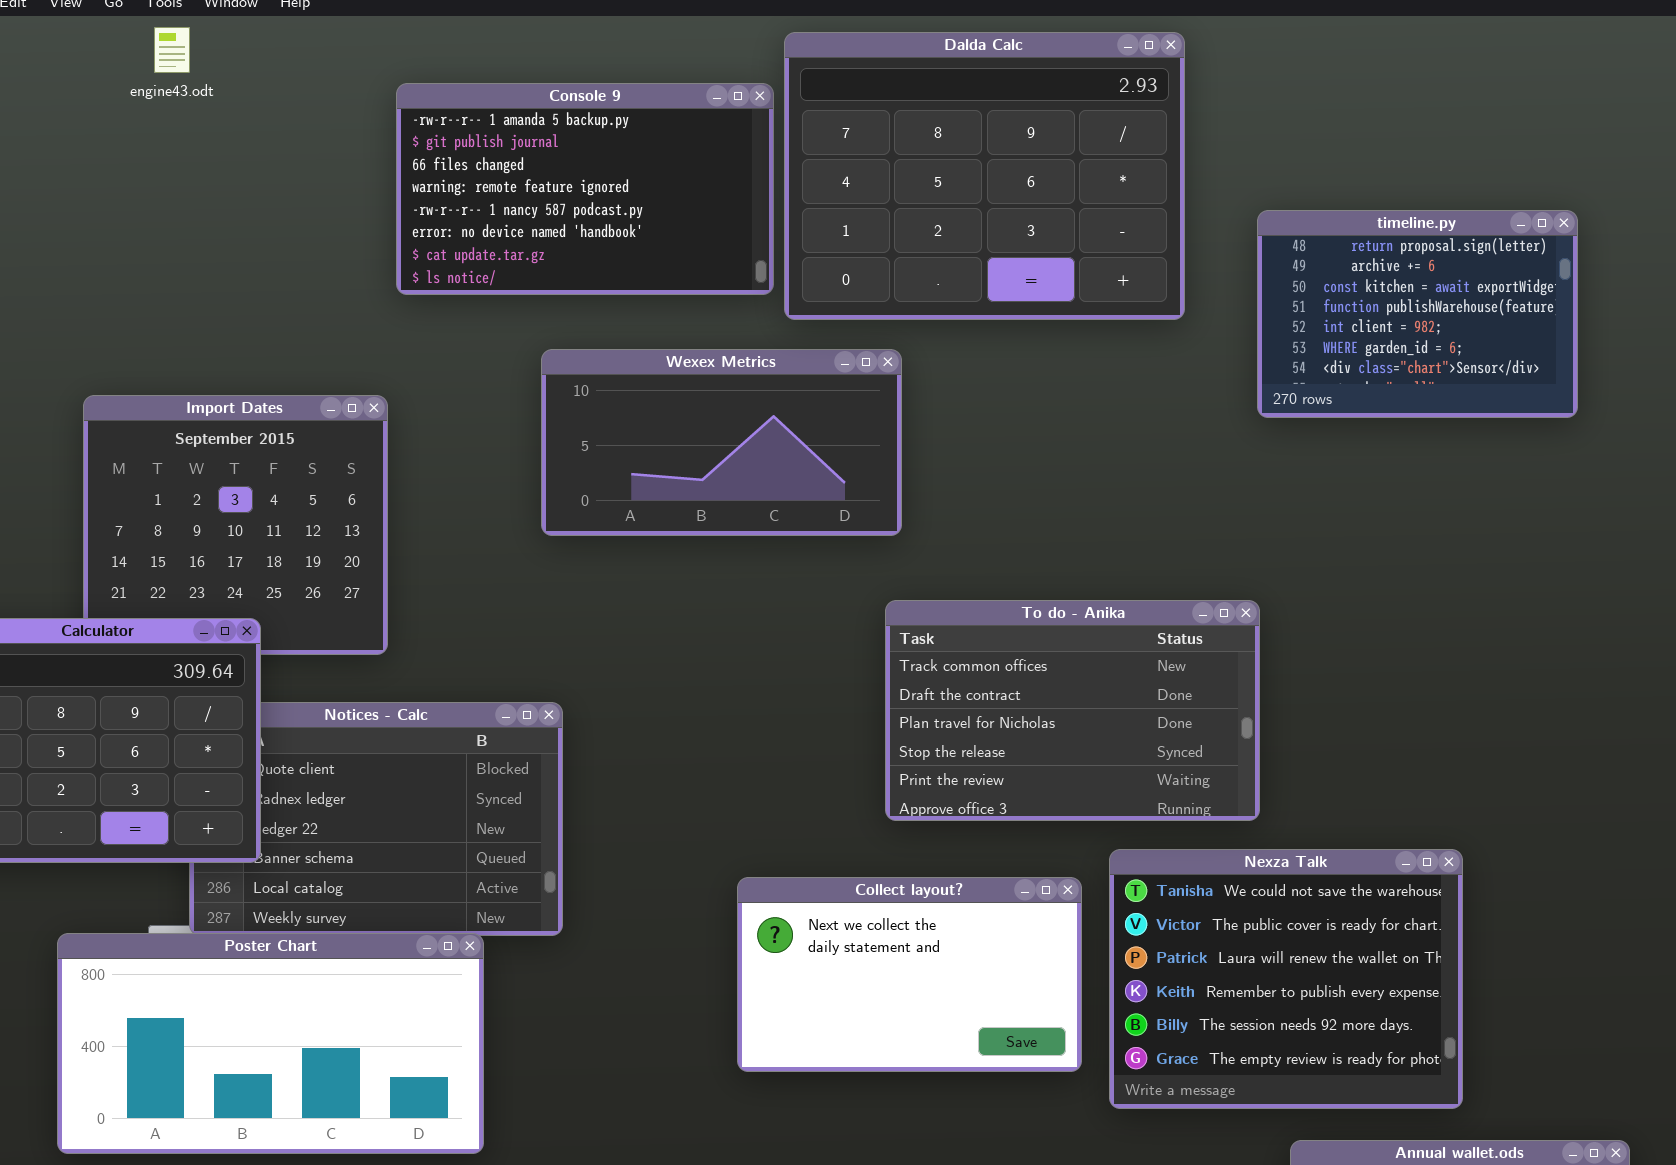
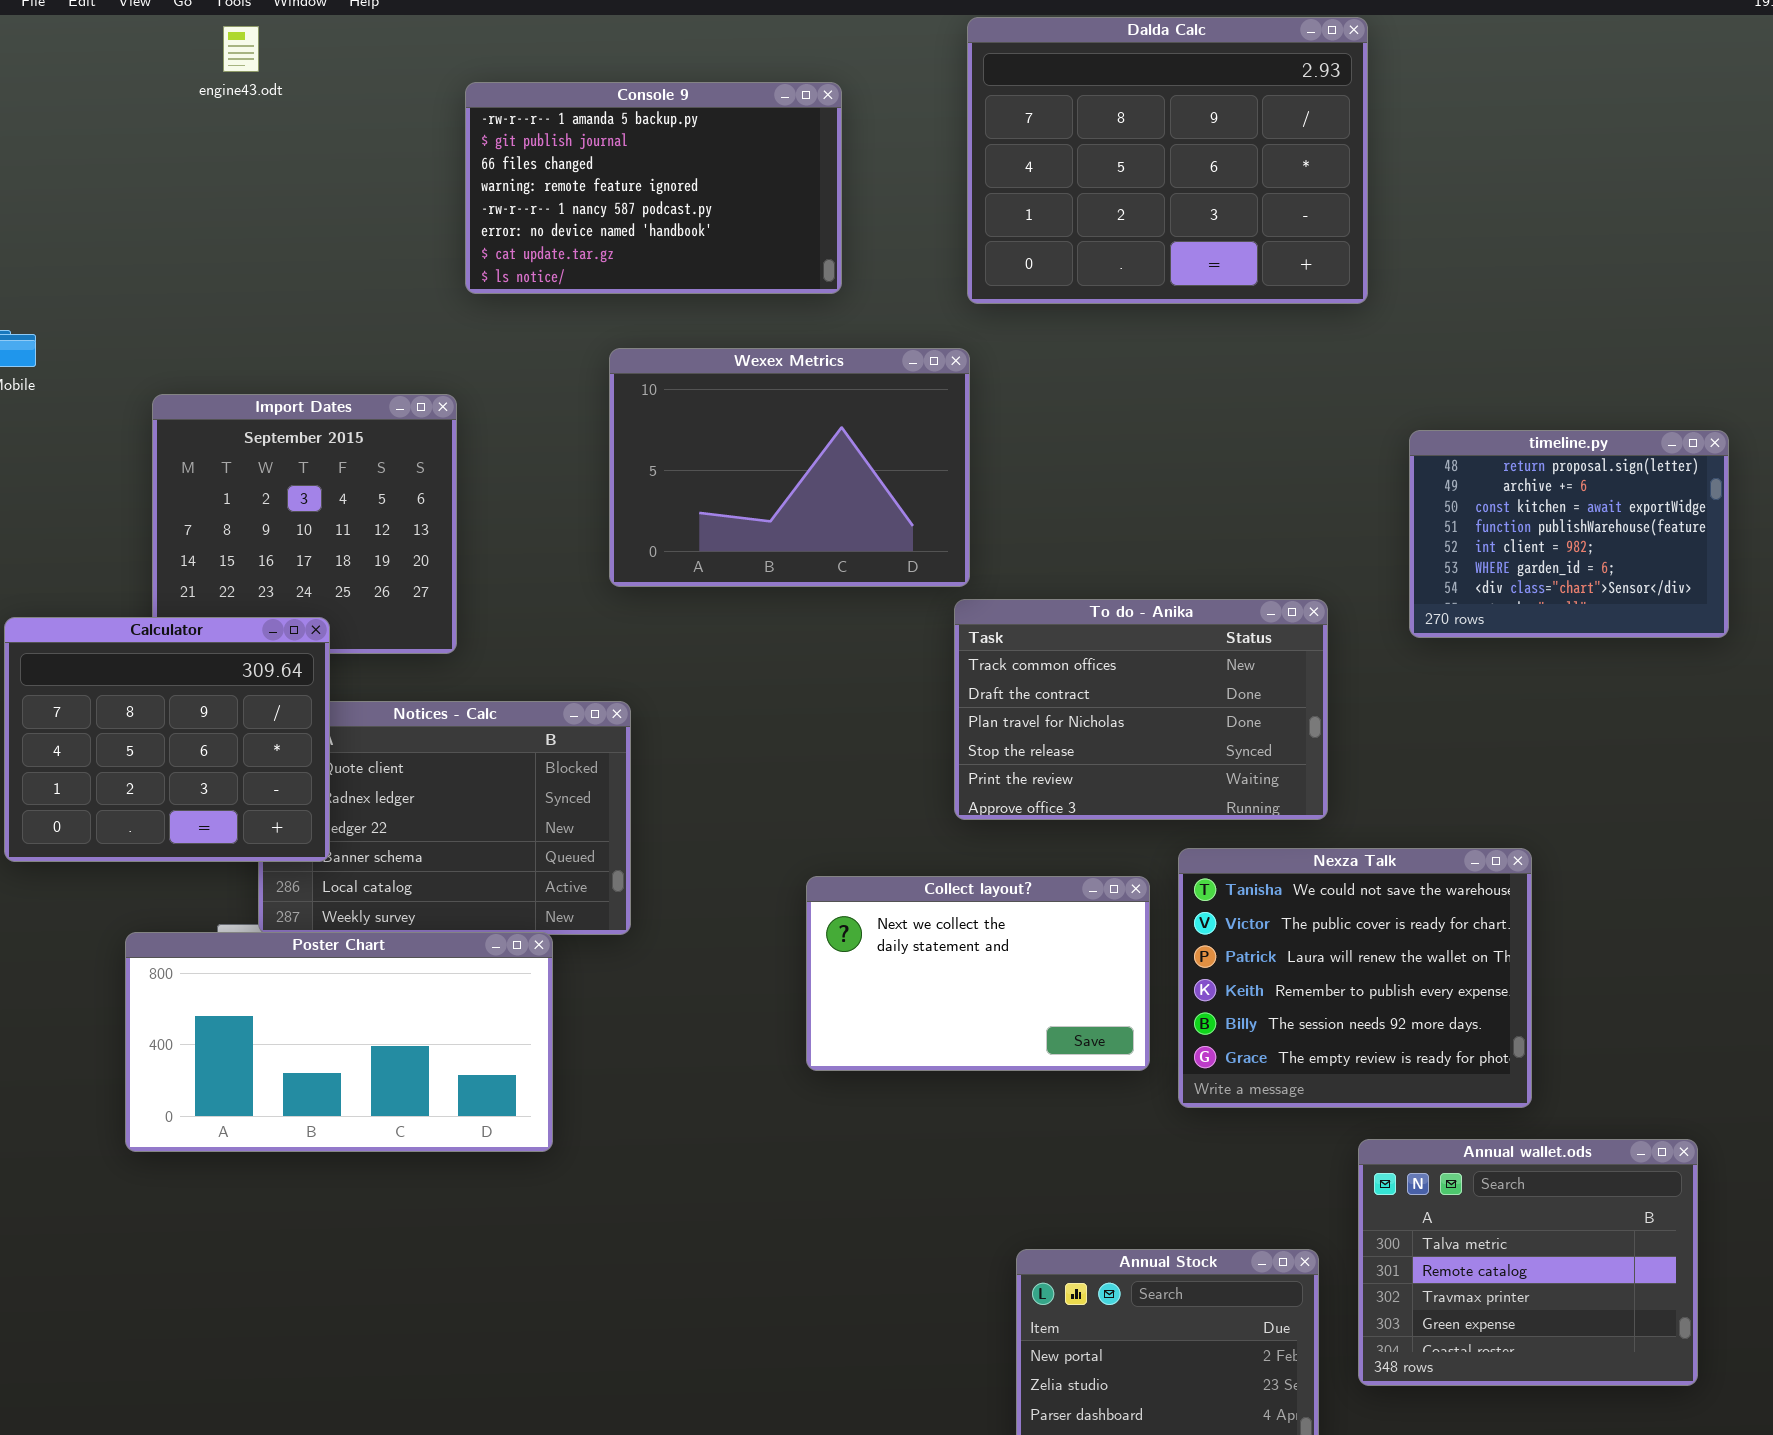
Dalda Calc: [784,32,1185,320] -> [967,17,1368,304], moved
timeline.py: [1257,210,1578,418] -> [1409,430,1729,638], moved
Wexex Metrics: [541,349,902,536] -> [609,348,970,587], resized

